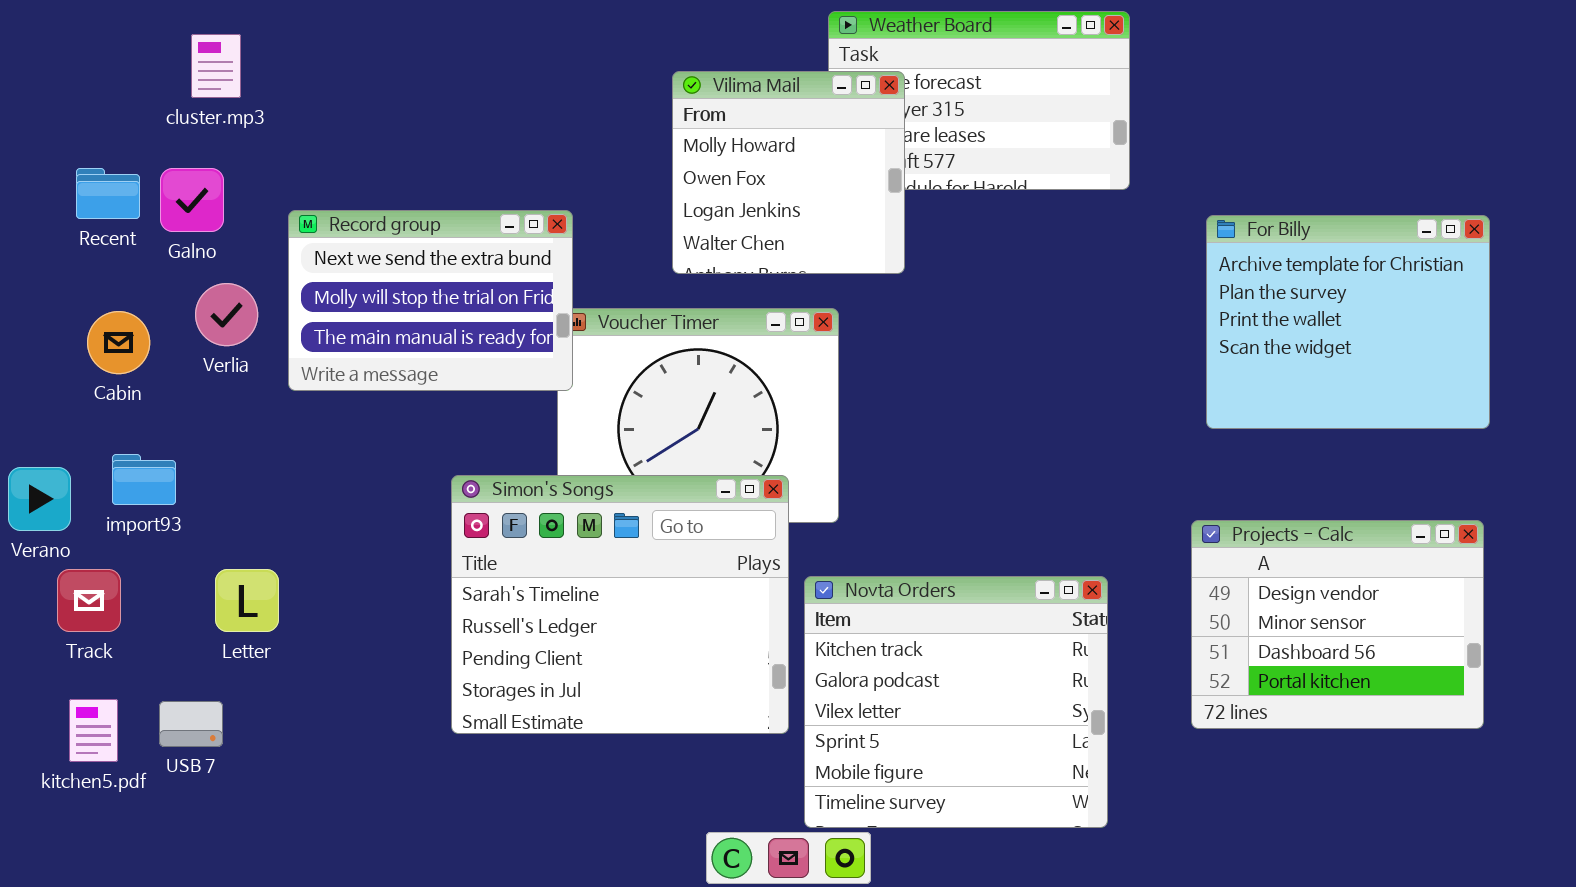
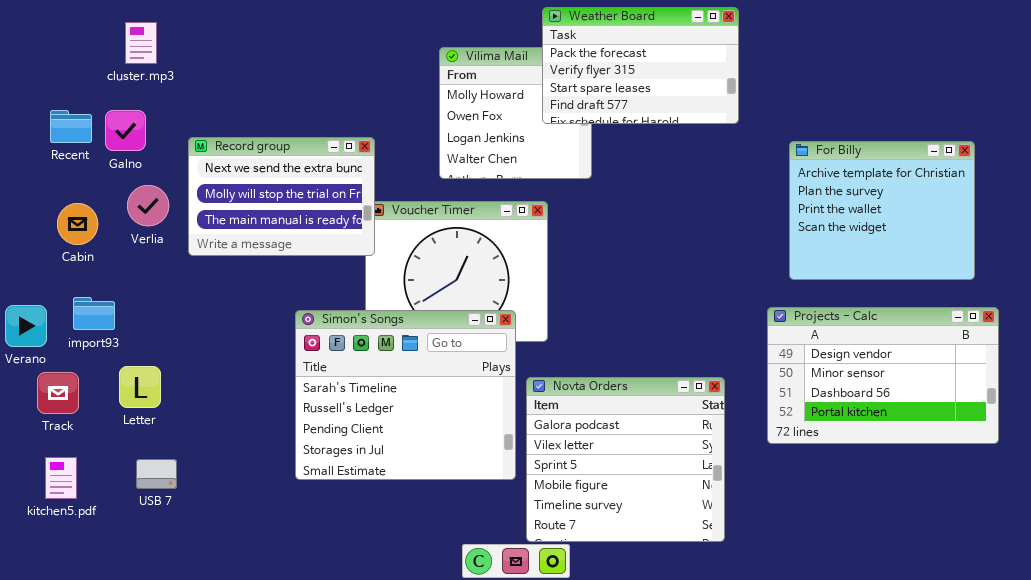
Weather Board: [828,11,1130,190] -> [542,7,739,124], raised
Projects - Calc: [1191,520,1484,729] -> [767,307,999,444], moved, resized
Letter: [215,569,279,632] -> [119,366,161,408], moved
Novta Orders: [804,576,1108,828] -> [526,377,725,542], scrolled down 1 row
USB 7: [159,701,223,747] -> [136,459,177,489], moved

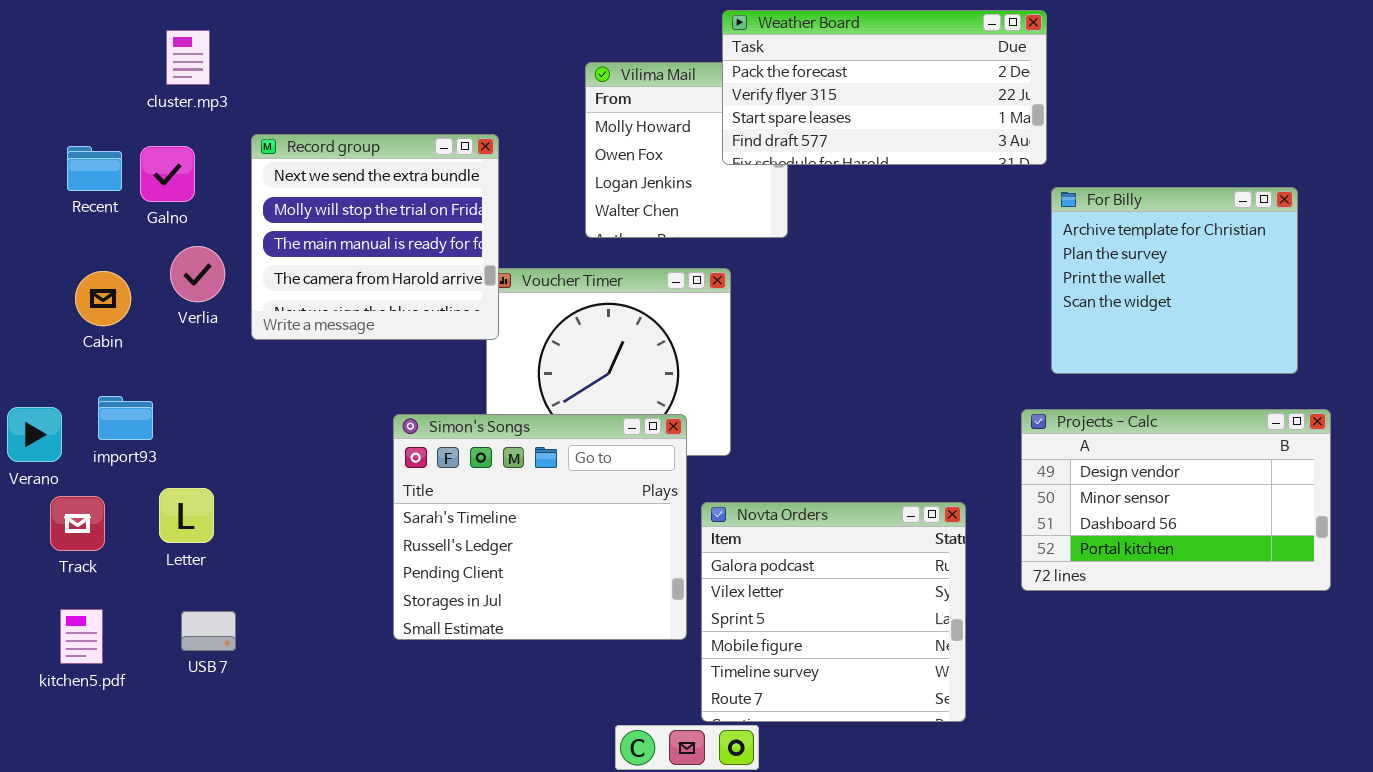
Weather Board: [542,7,739,124] -> [722,10,1047,165], resized
Record group: [188,137,375,256] -> [251,134,499,340], resized

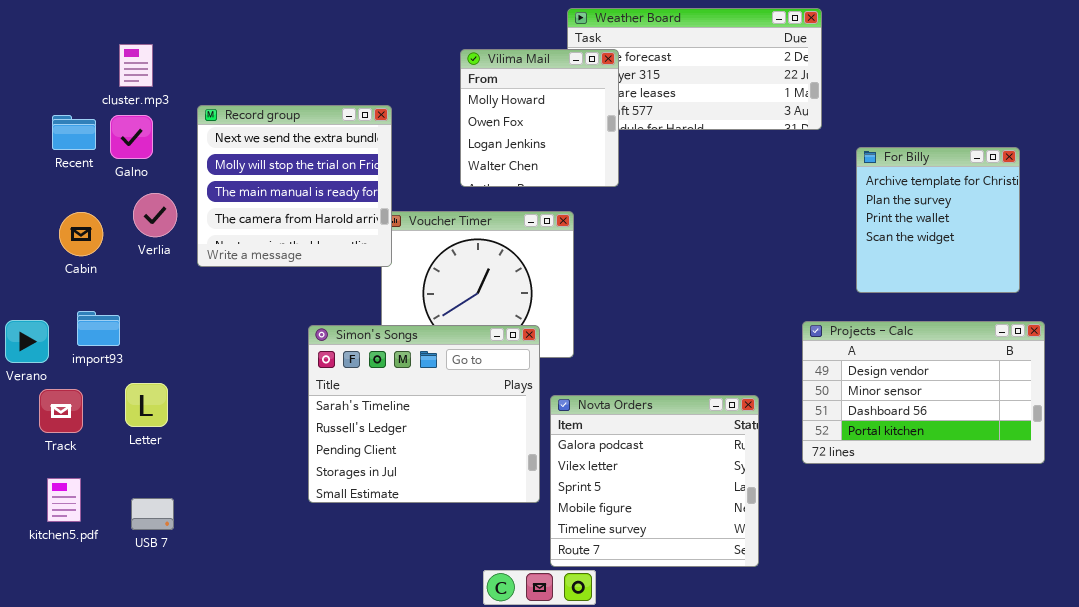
cluster.mp3: [166,30,210,85] -> [119,44,153,87], moved
Vilima Mail: [585,62,788,238] -> [460,49,619,187], raised
For Billy: [1051,187,1298,374] -> [856,147,1020,293], resized
USB 7: [181,611,236,651] -> [131,498,174,530], moved

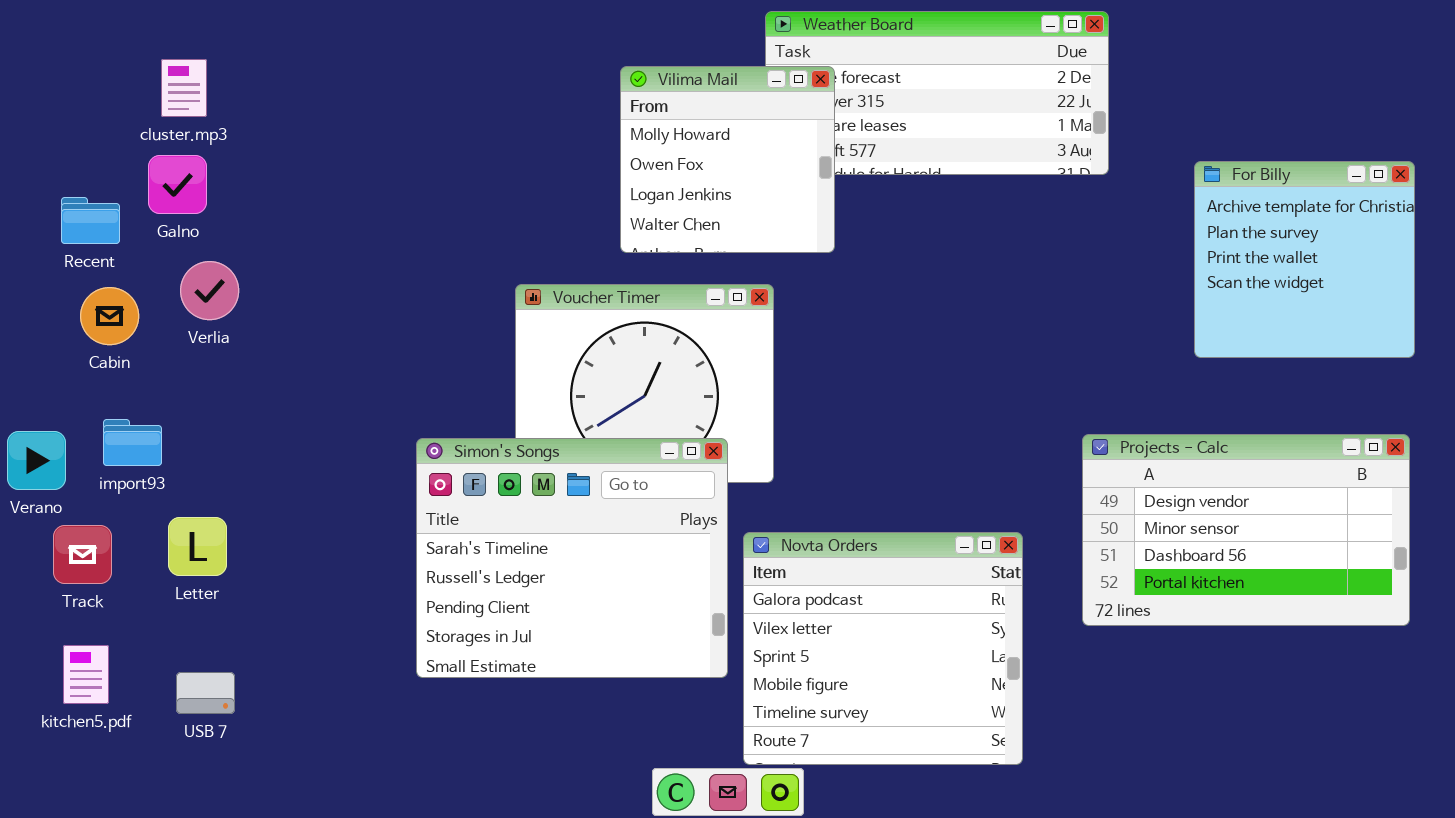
Record group: [197,105,392,267] -> none, closed
Recent: [52,115,96,150] -> [61,197,120,244], moved
For Billy: [856,147,1020,293] -> [1194,161,1415,358], moved

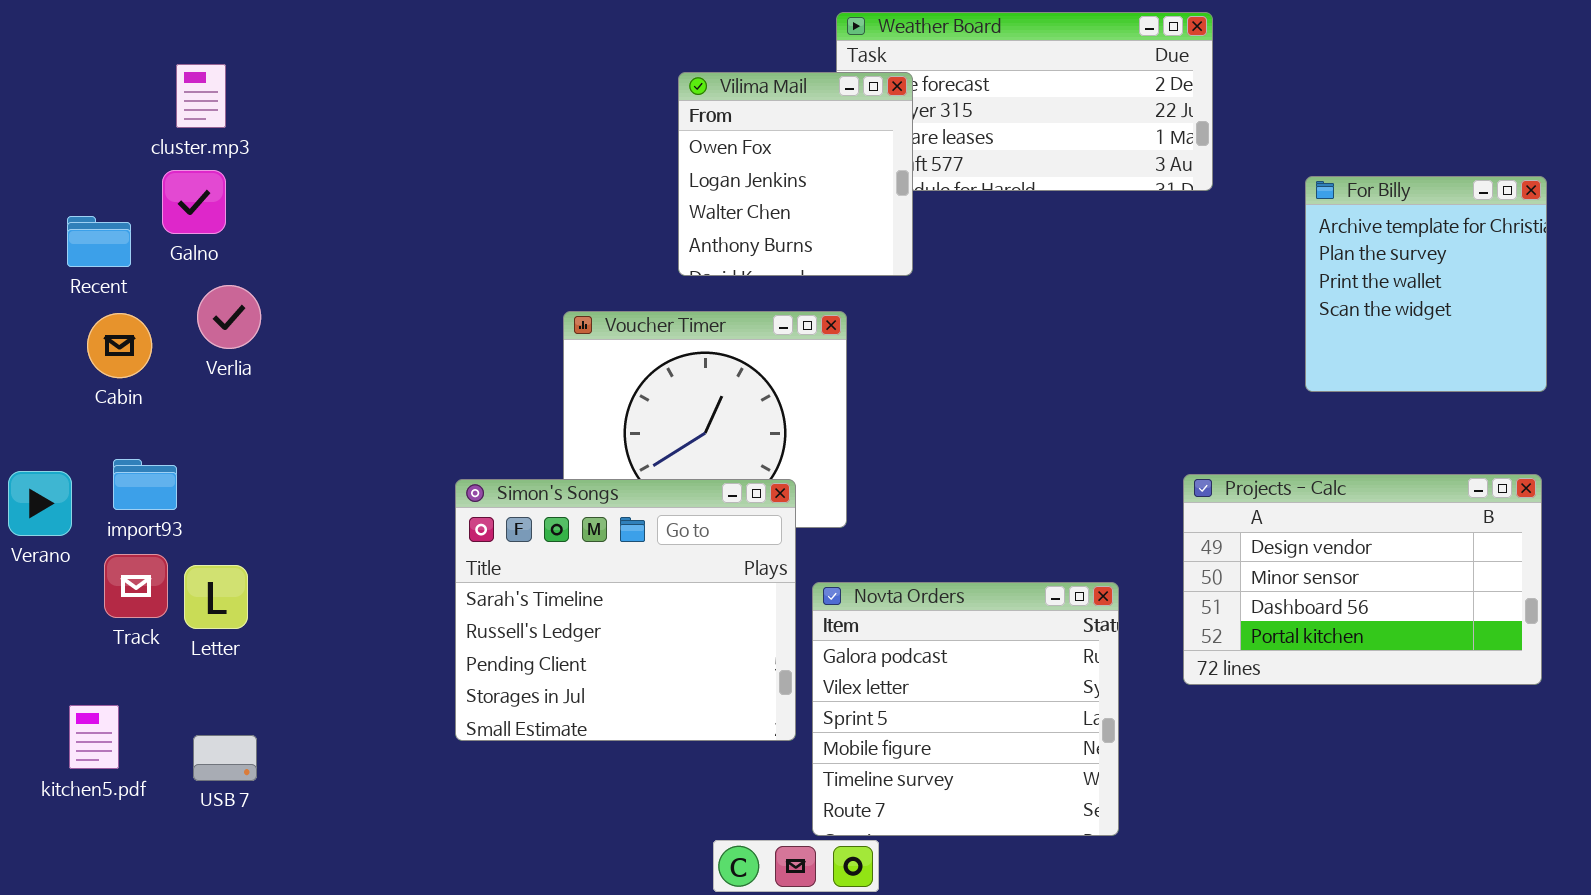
Vilima Mail: [620,66,835,253] -> [678,72,913,276], scrolled down 1 row
Track: [53,525,112,584] -> [104,554,168,618], moved

